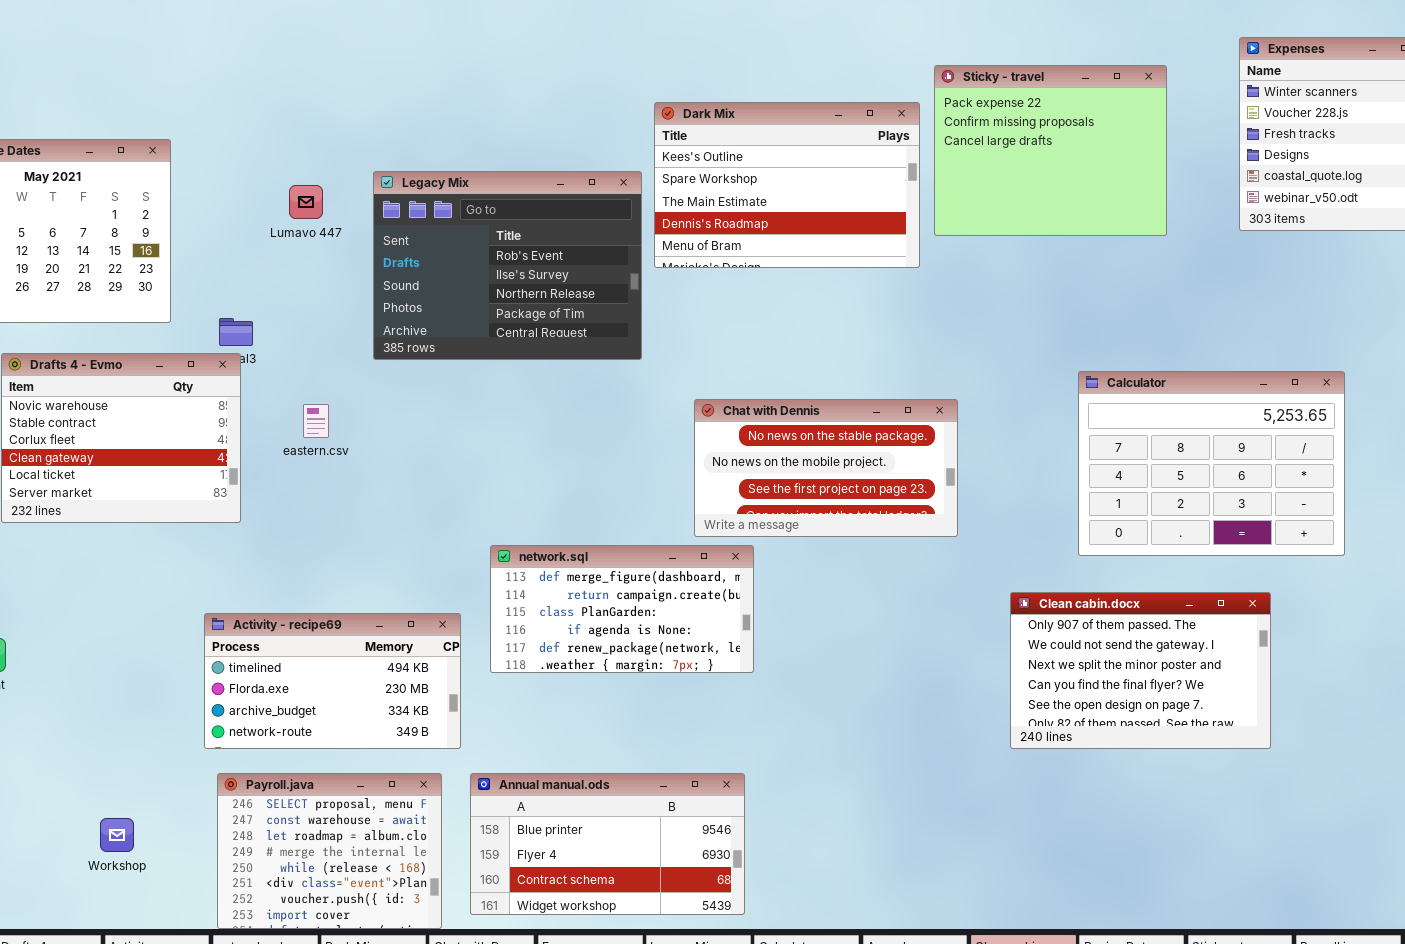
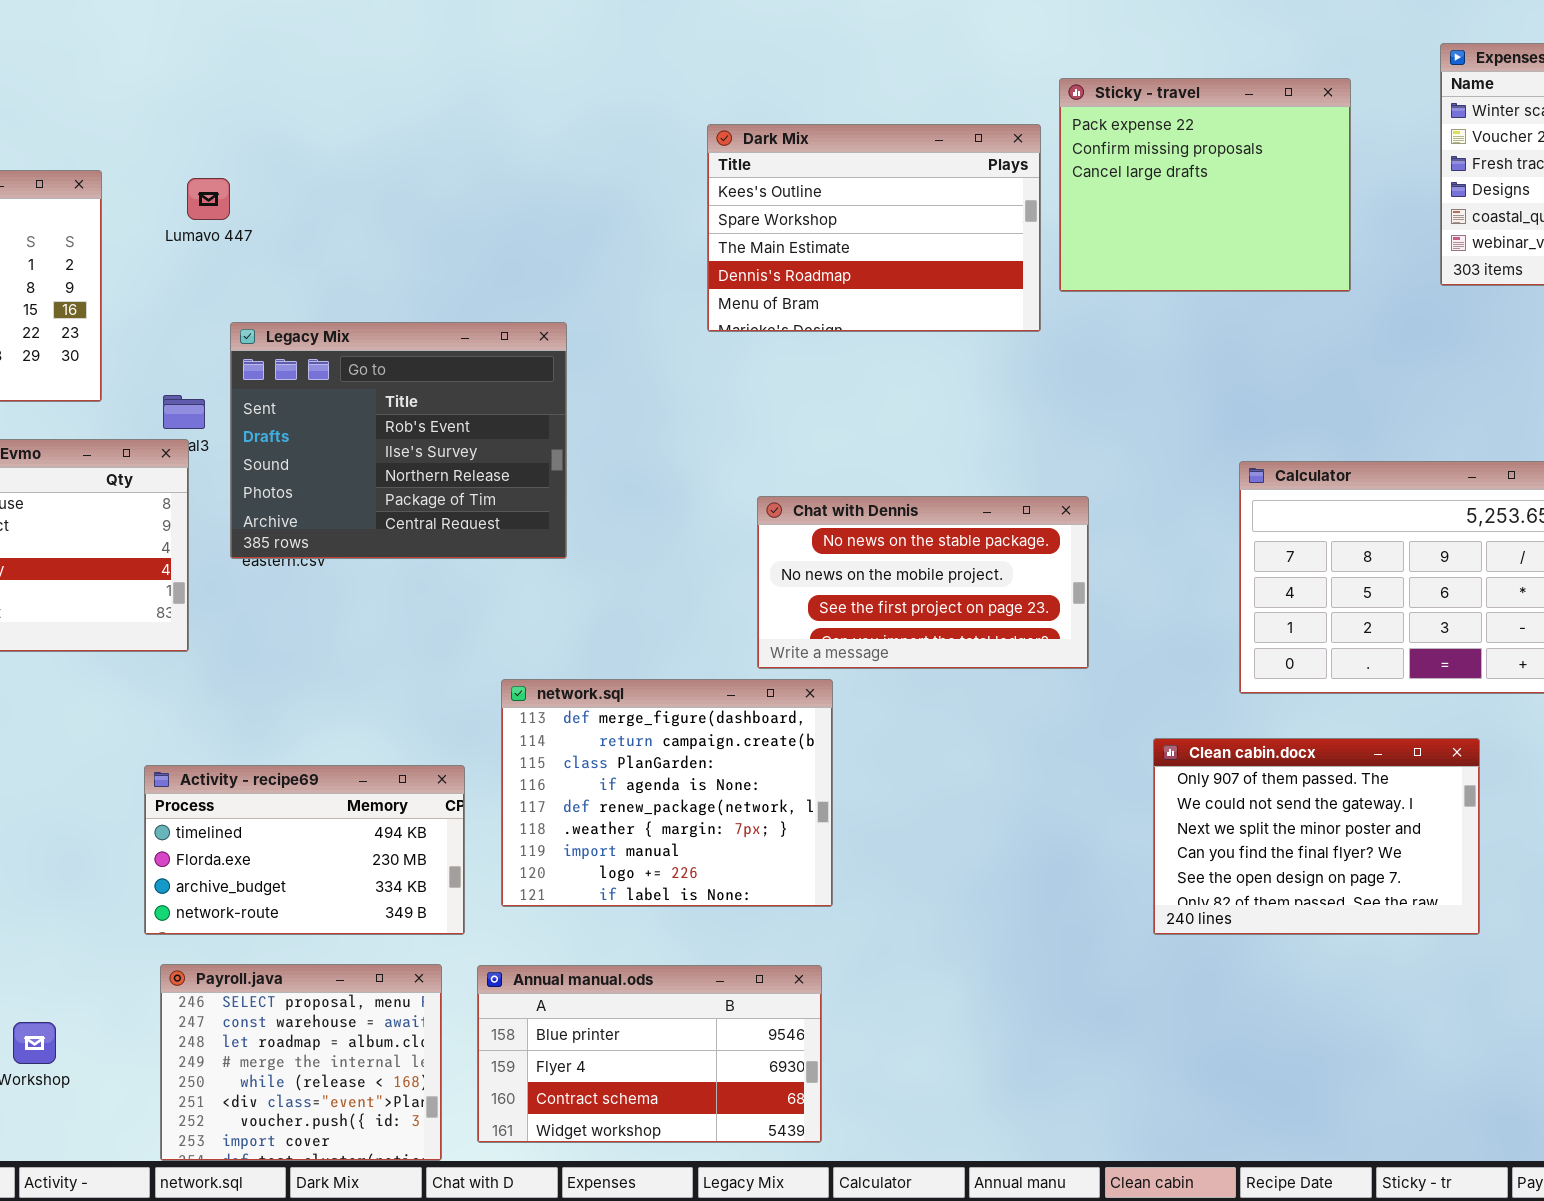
Legacy Mix: [373,171,642,360] -> [230,322,567,559], moved
Lumavo 447: [289,185,323,219] -> [187,178,230,220], moved
network.sql: [490,545,754,673] -> [501,679,833,907], resized

